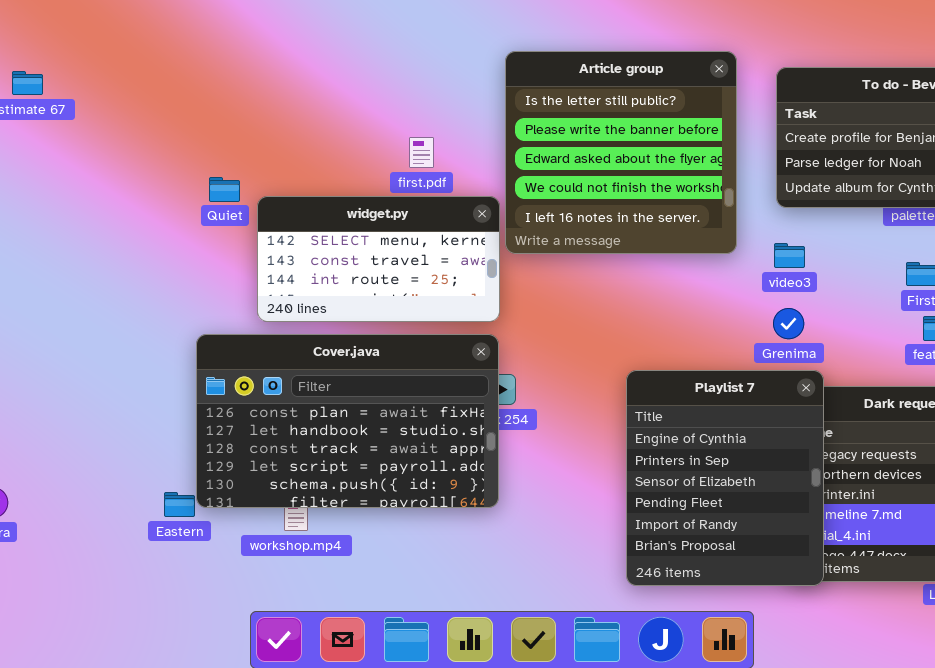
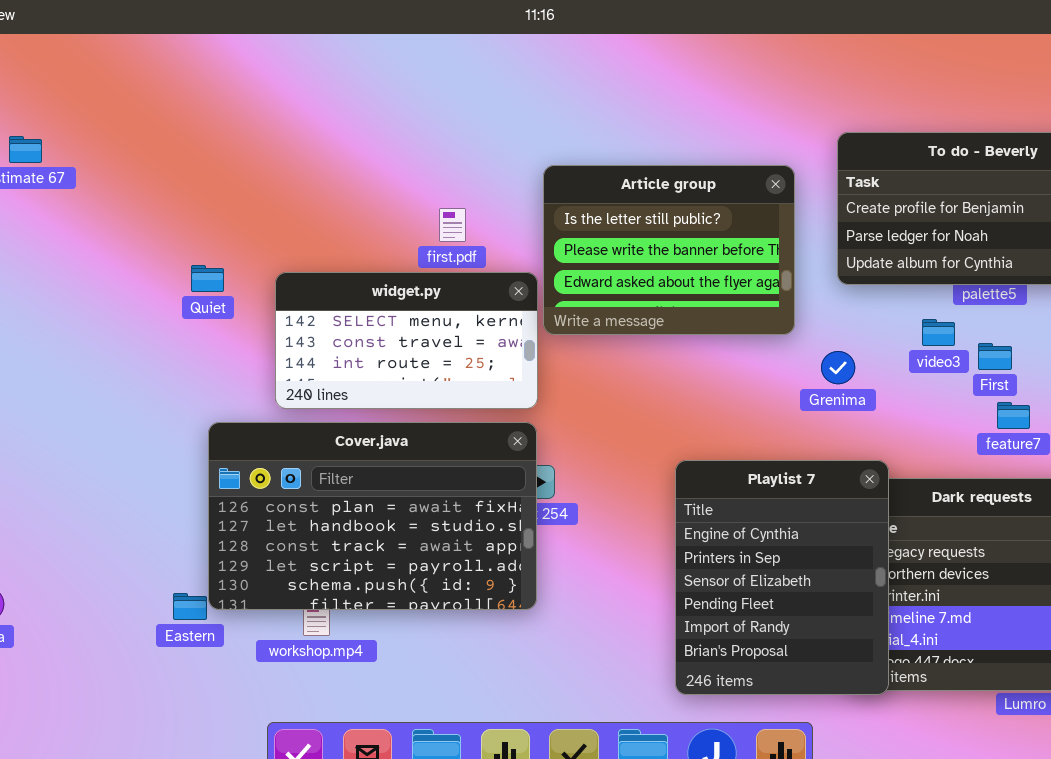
Article group: [505,51,737,254] -> [543,165,795,335], resized
Quiet: [209,177,240,202] -> [191,265,224,292], moved
video3: [774,243,805,268] -> [922,319,955,346], moved
Grenima: [773,308,804,339] -> [821,351,855,384], moved

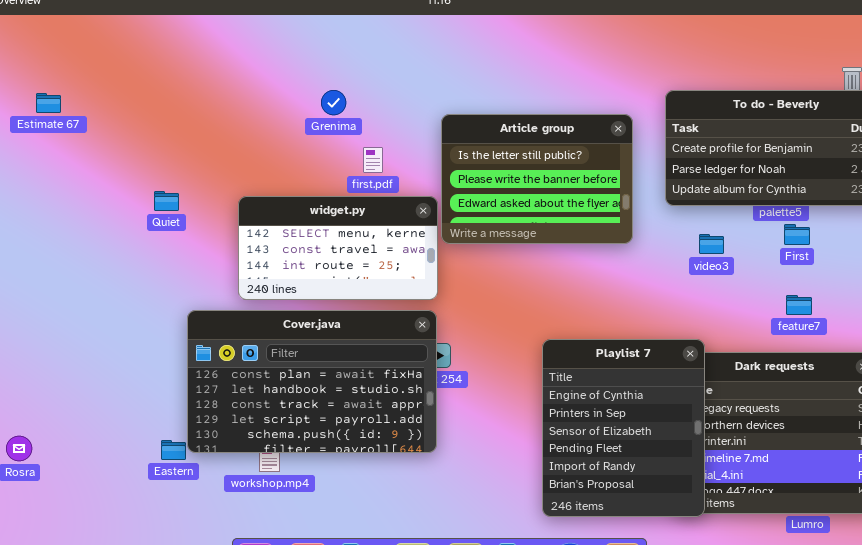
Quiet: [191,265,224,292] -> [154,191,179,211], moved
video3: [922,319,955,346] -> [699,234,724,254], moved
First: [978,343,1012,370] -> [784,224,810,245], moved
Grenima: [821,351,855,384] -> [321,90,346,115], moved

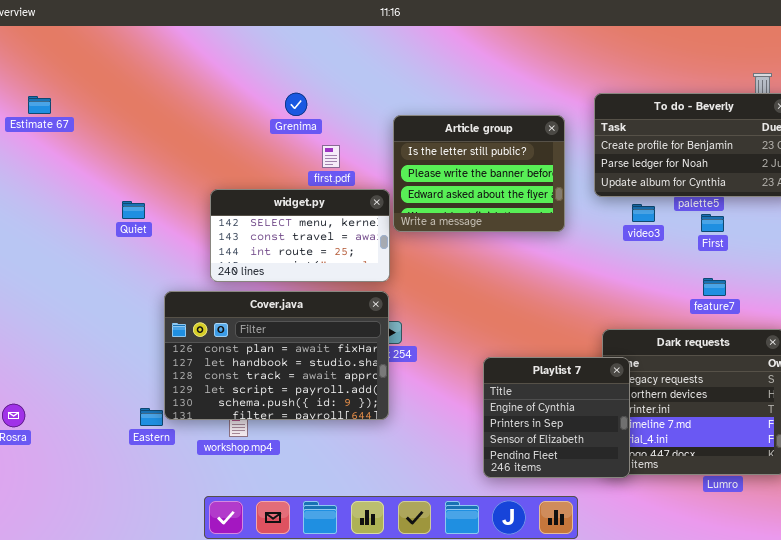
Quiet: [154,191,179,211] -> [122,201,145,219], moved
video3: [699,234,724,254] -> [632,204,655,222], moved
Playlist 7: [542,339,705,517] -> [483,357,630,478], resized

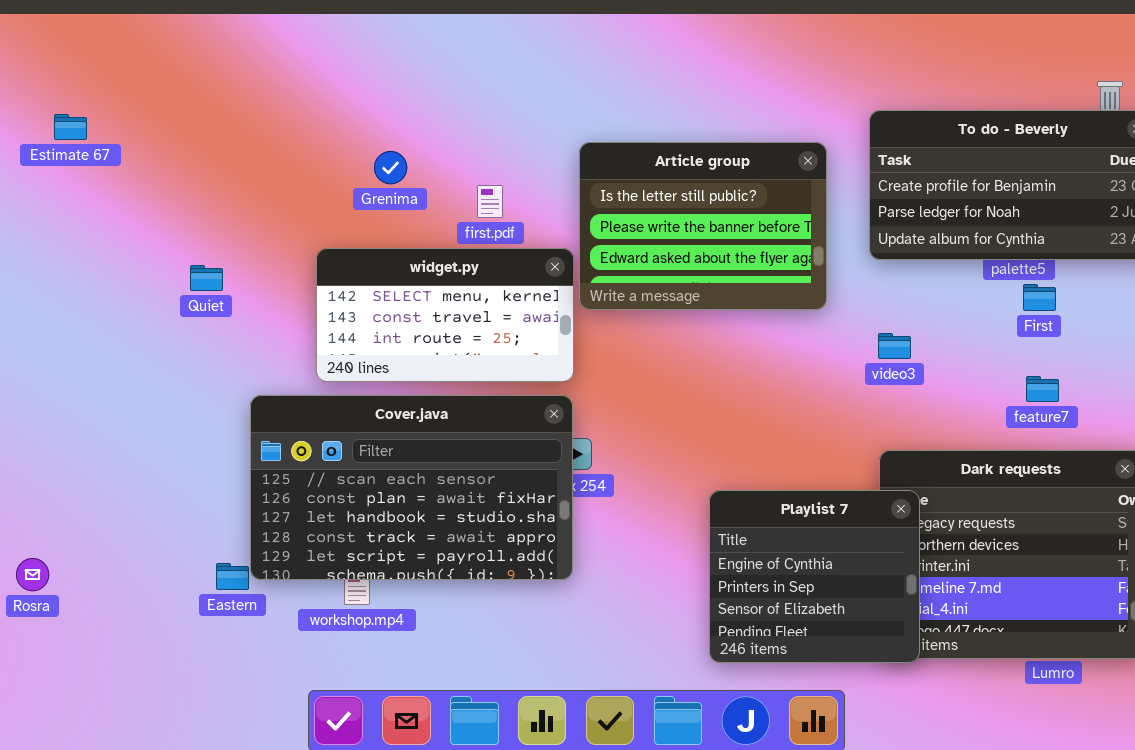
Grenima: [285,93,307,116] -> [374,151,407,184], moved
video3: [632,204,655,222] -> [878,333,911,359], moved
Cover.java: [164,291,389,420] -> [250,395,573,580], scrolled up 1 row

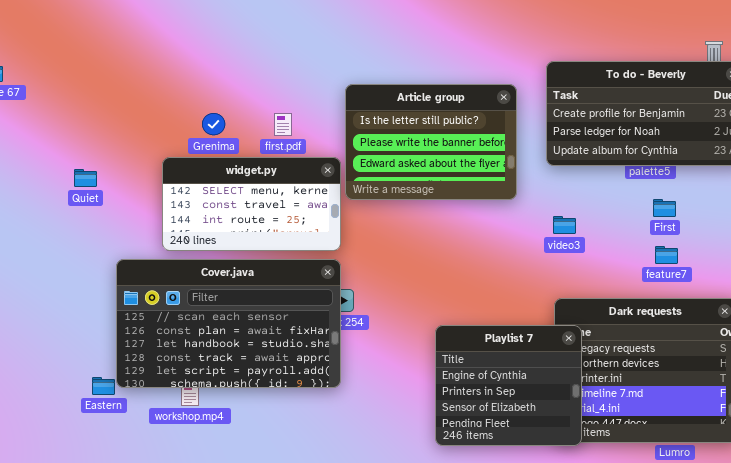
Grenima: [374,151,407,184] -> [202,113,225,135], moved
First: [1023,284,1056,311] -> [653,199,676,217], moved

